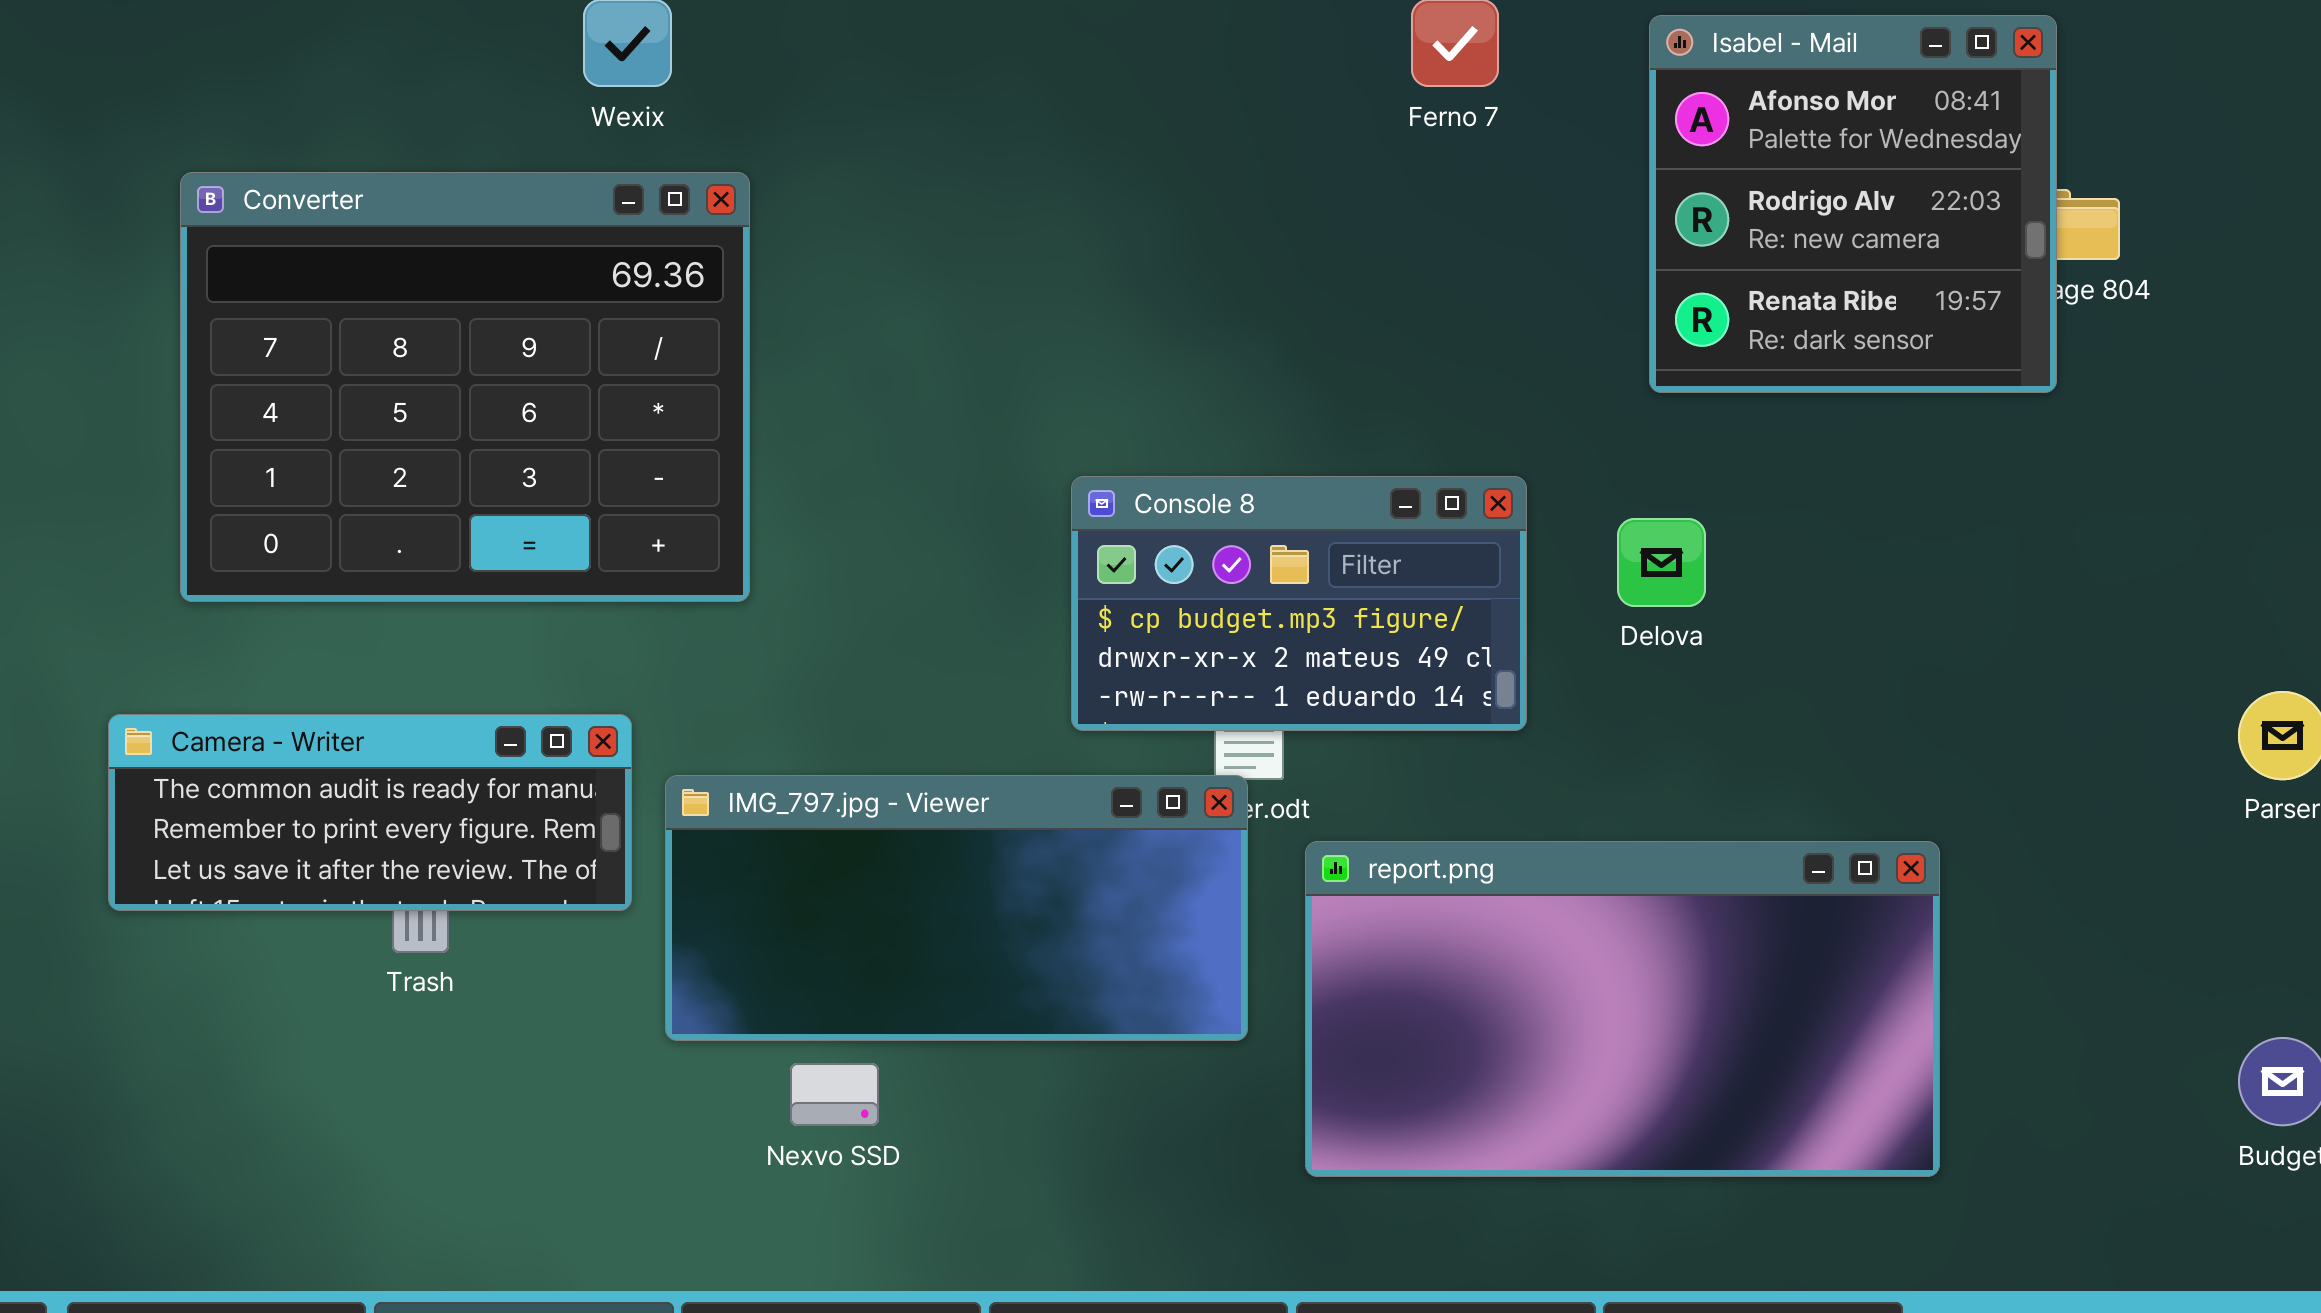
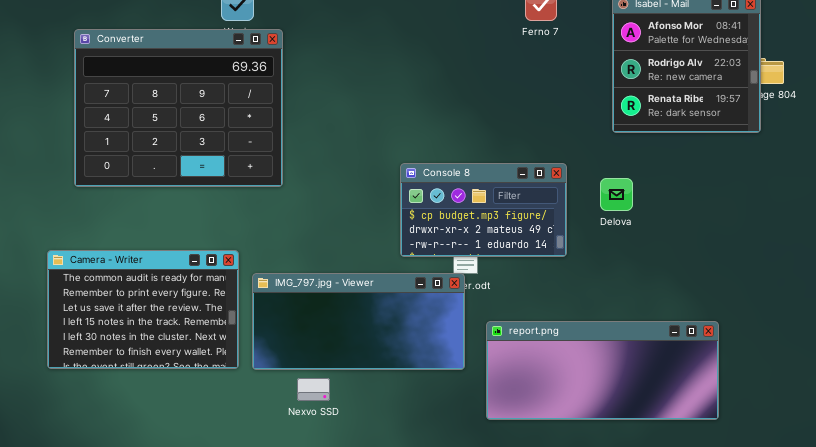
Converter: [180,172,750,602] -> [74,29,283,187], moved
Camera - Writer: [108,714,632,911] -> [47,250,239,369], resized
report.png: [1305,841,1940,1177] -> [486,321,719,420], resized

